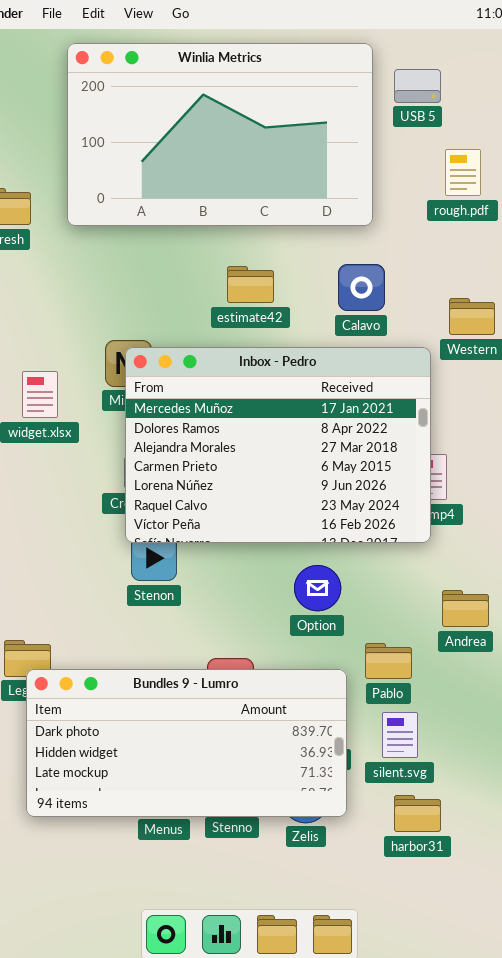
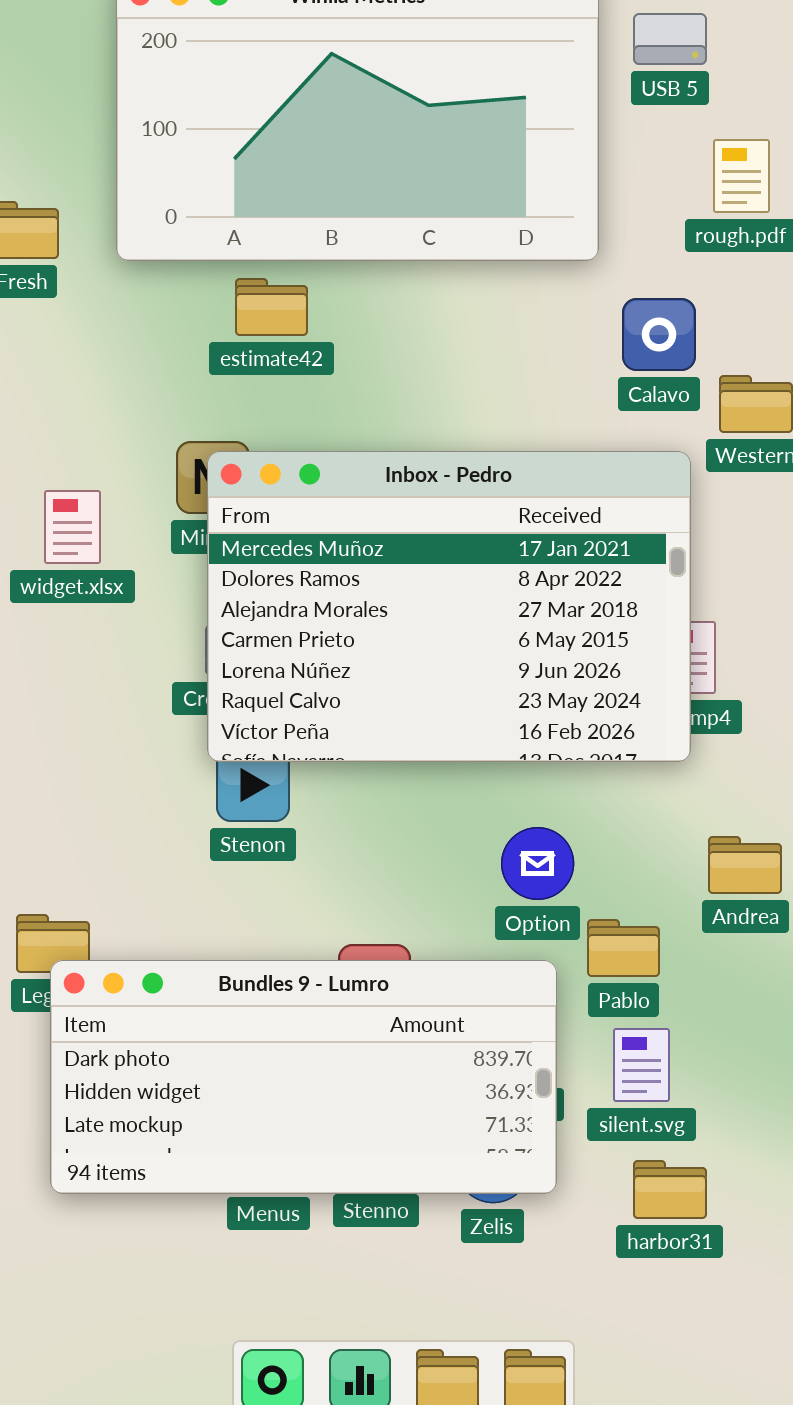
Calavo: [338,264,385,311] -> [622,298,696,371], moved
estimate42: [227,266,274,303] -> [235,278,308,336], moved
Option: [294,565,341,611] -> [501,827,574,900], moved

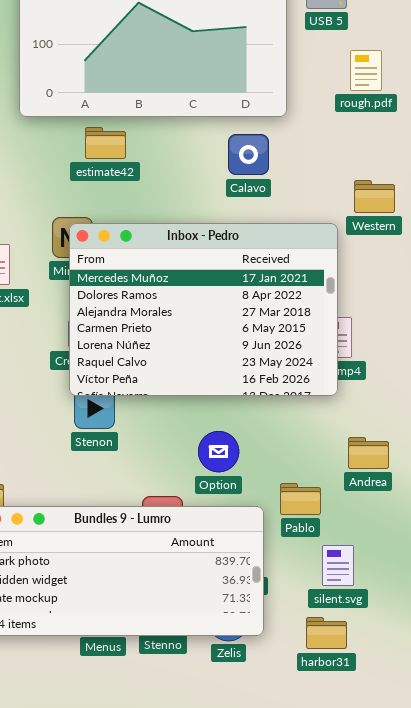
Calavo: [622,298,696,371] -> [228,134,269,175], moved
Option: [501,827,574,900] -> [198,431,239,472], moved
silent.svg: [613,1028,670,1102] -> [322,545,354,586], moved

